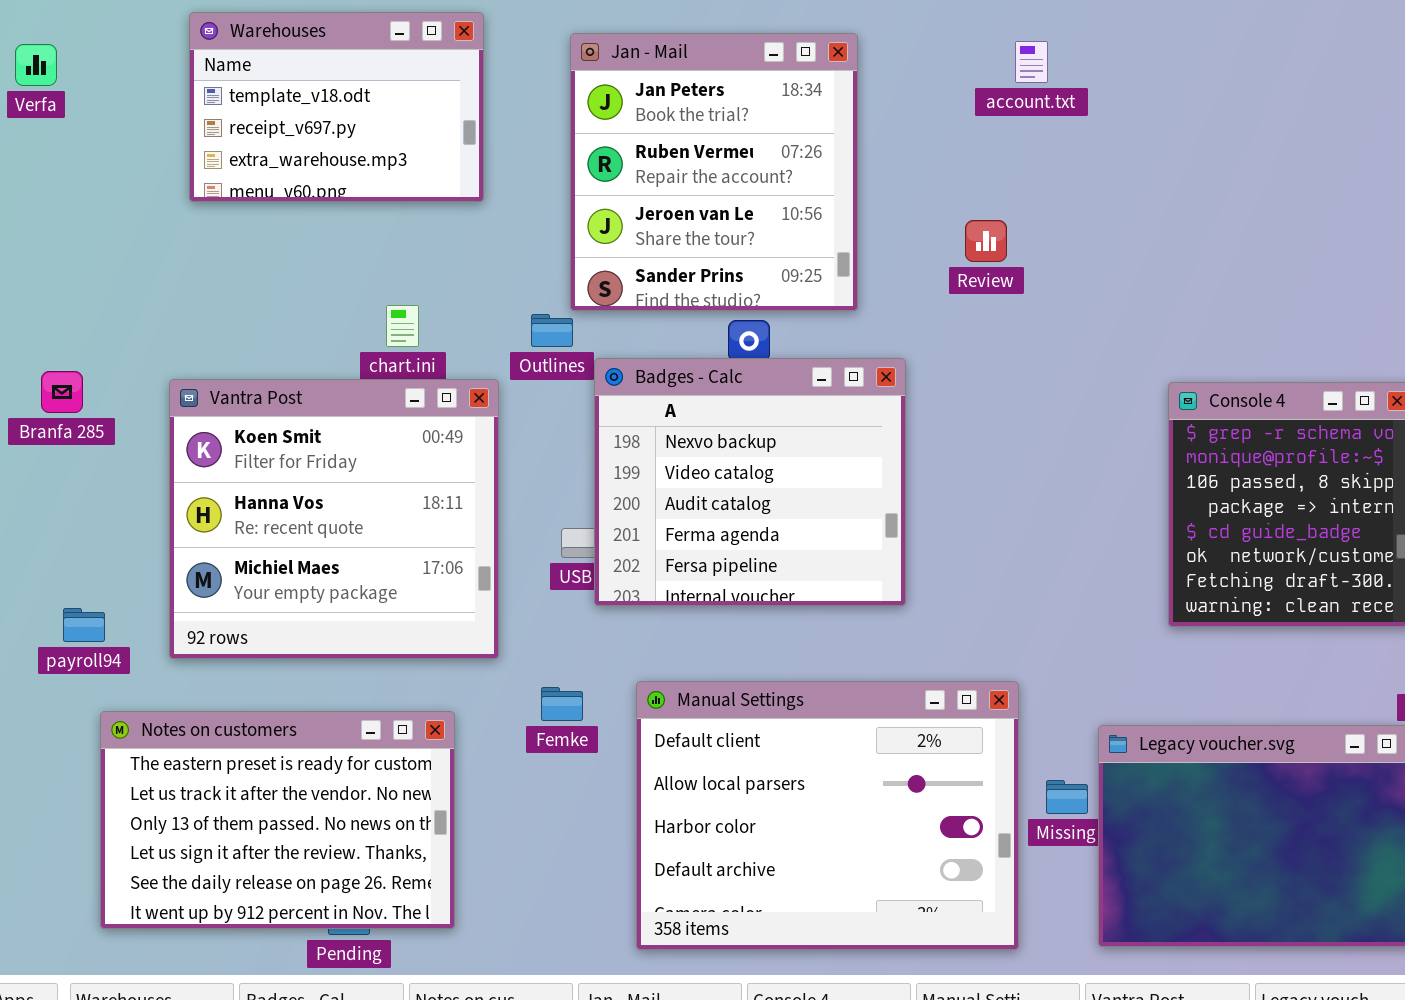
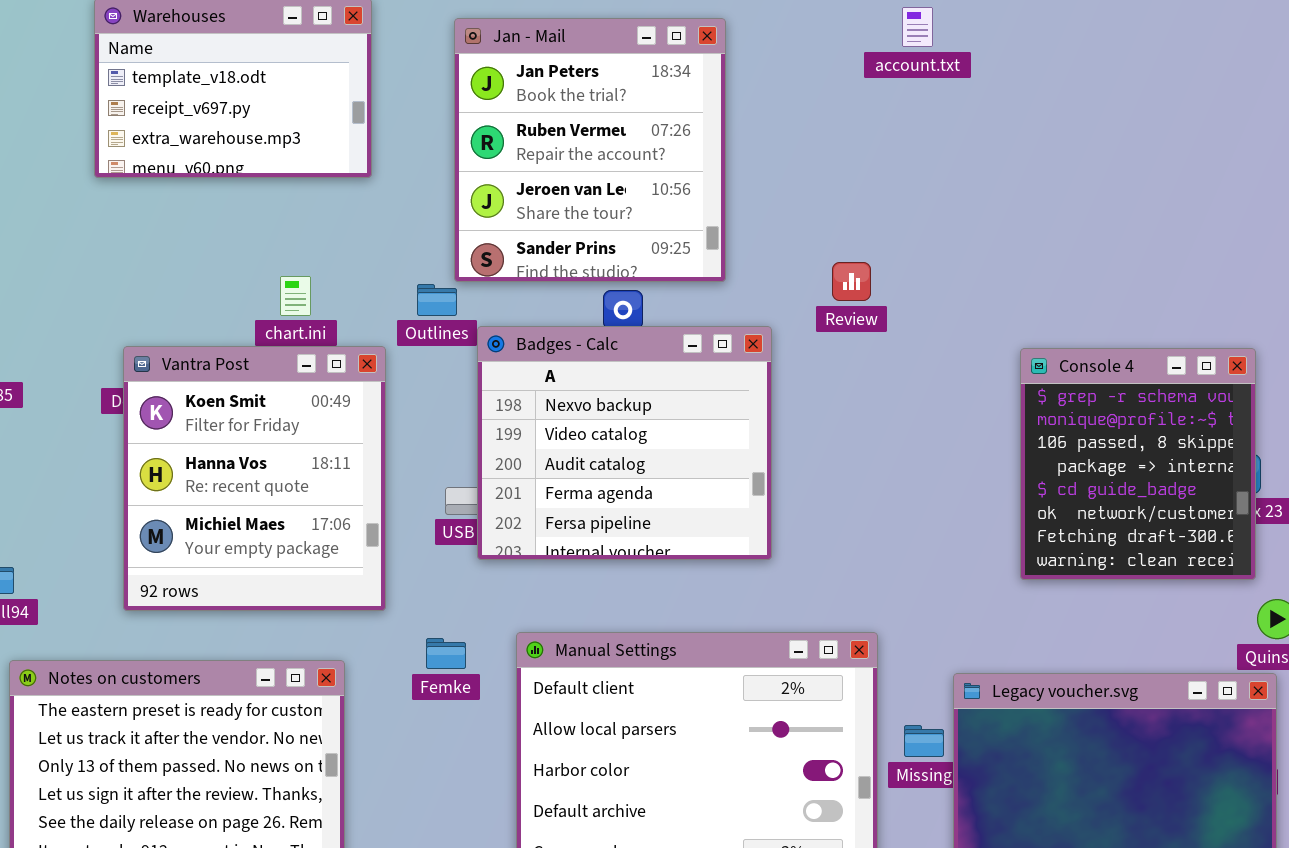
account.txt: [1015,41,1048,83] -> [902,7,933,47], moved
Review: [965,220,1007,262] -> [832,262,871,301], moved
Vantra Post: [169,379,499,659] -> [123,346,386,611], resized

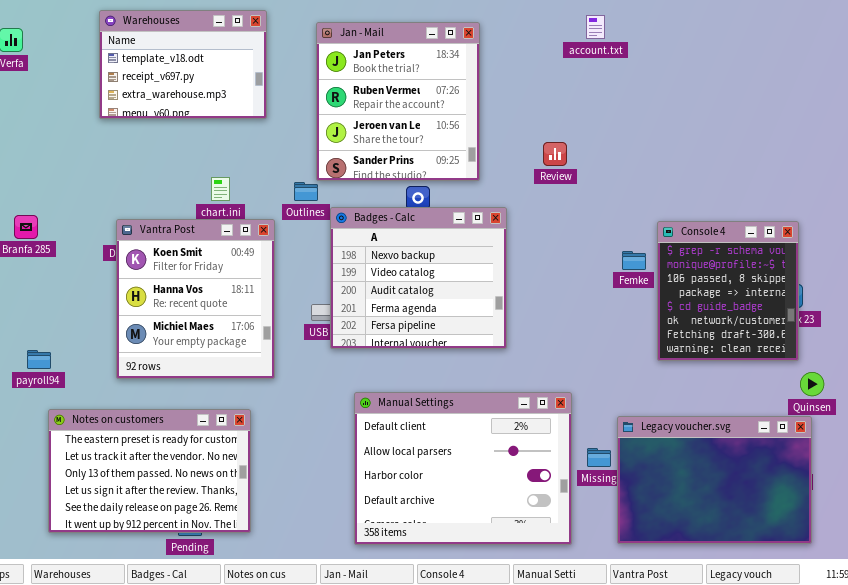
Review: [832,262,871,301] -> [543,142,567,166], moved
Femke: [426,638,466,669] -> [622,251,646,270], moved

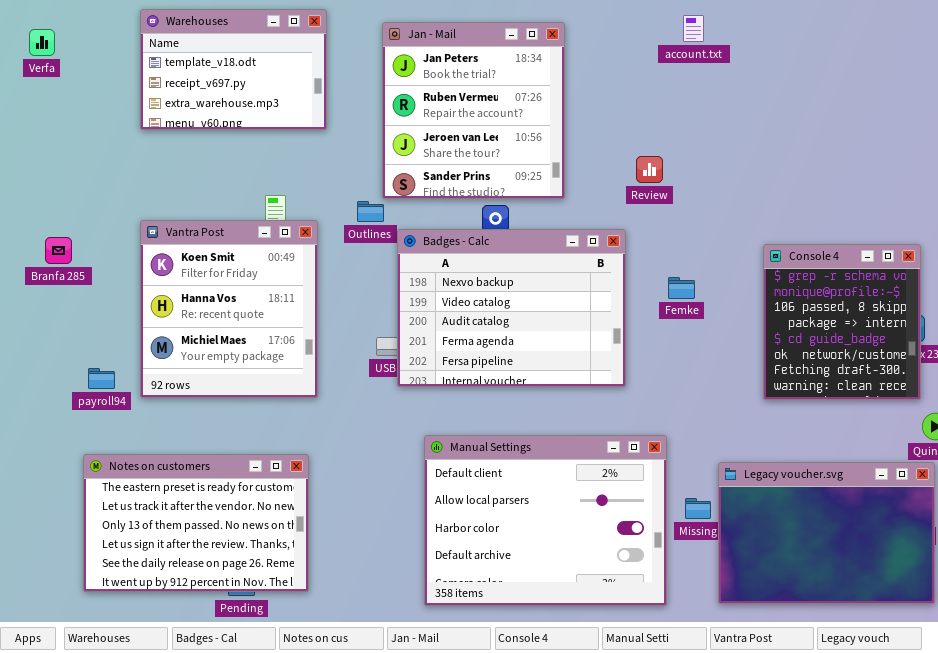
Badges - Calc: [330,207,507,349] -> [397,229,626,387], resized
Vantra Post: [116,219,275,379] -> [140,220,318,398], moved
Femke: [622,251,646,270] -> [668,277,695,299], moved
payroll94: [27,350,51,369] -> [88,368,115,389], moved

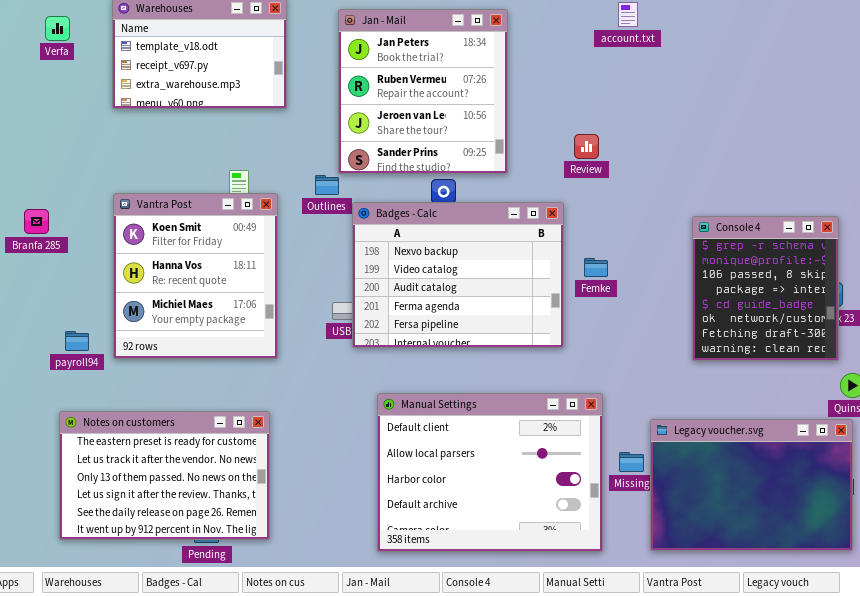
Verfa: [29,29,55,56] -> [45,16,70,41], moved
Femke: [668,277,695,299] -> [584,258,608,277], moved

